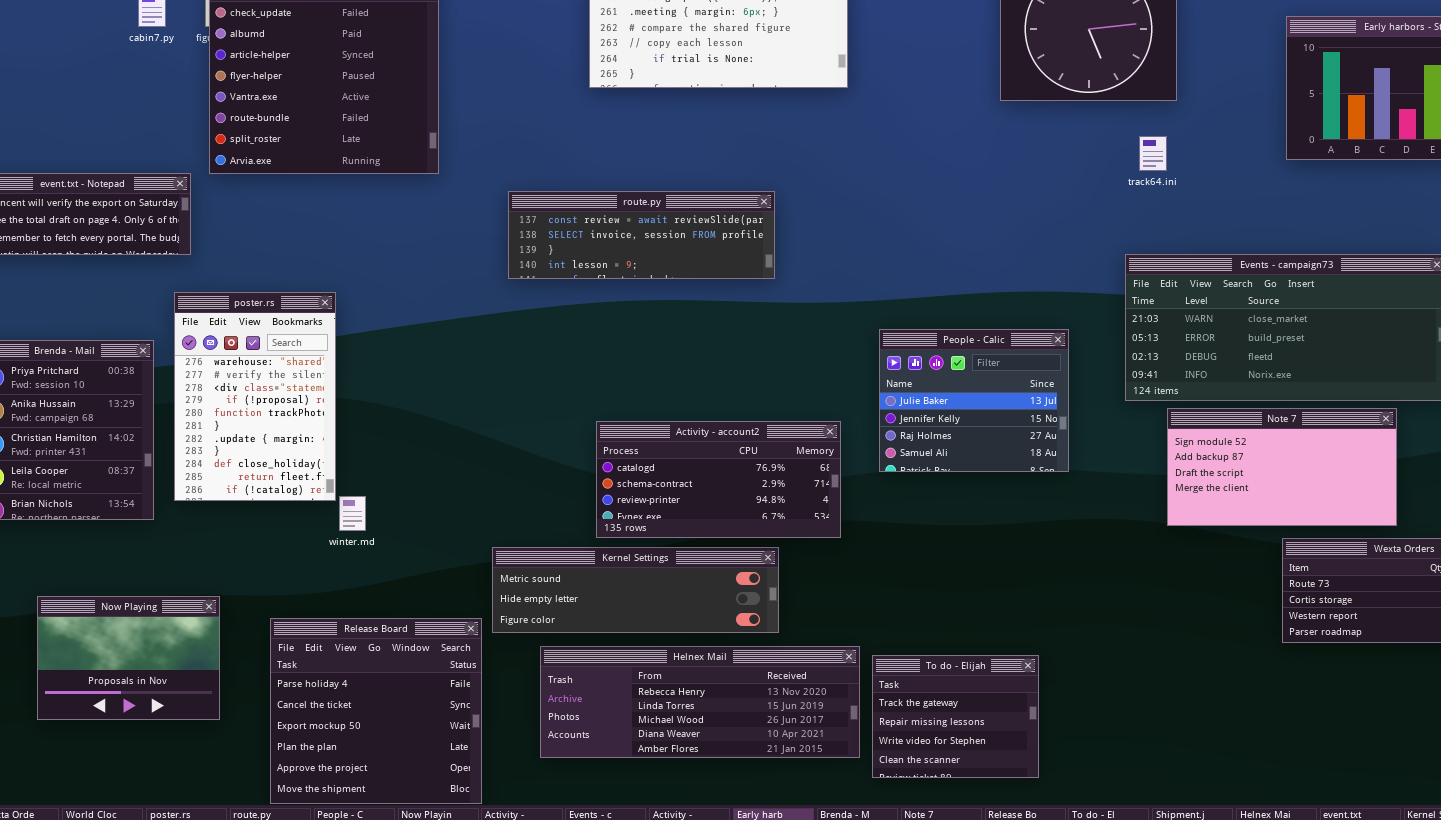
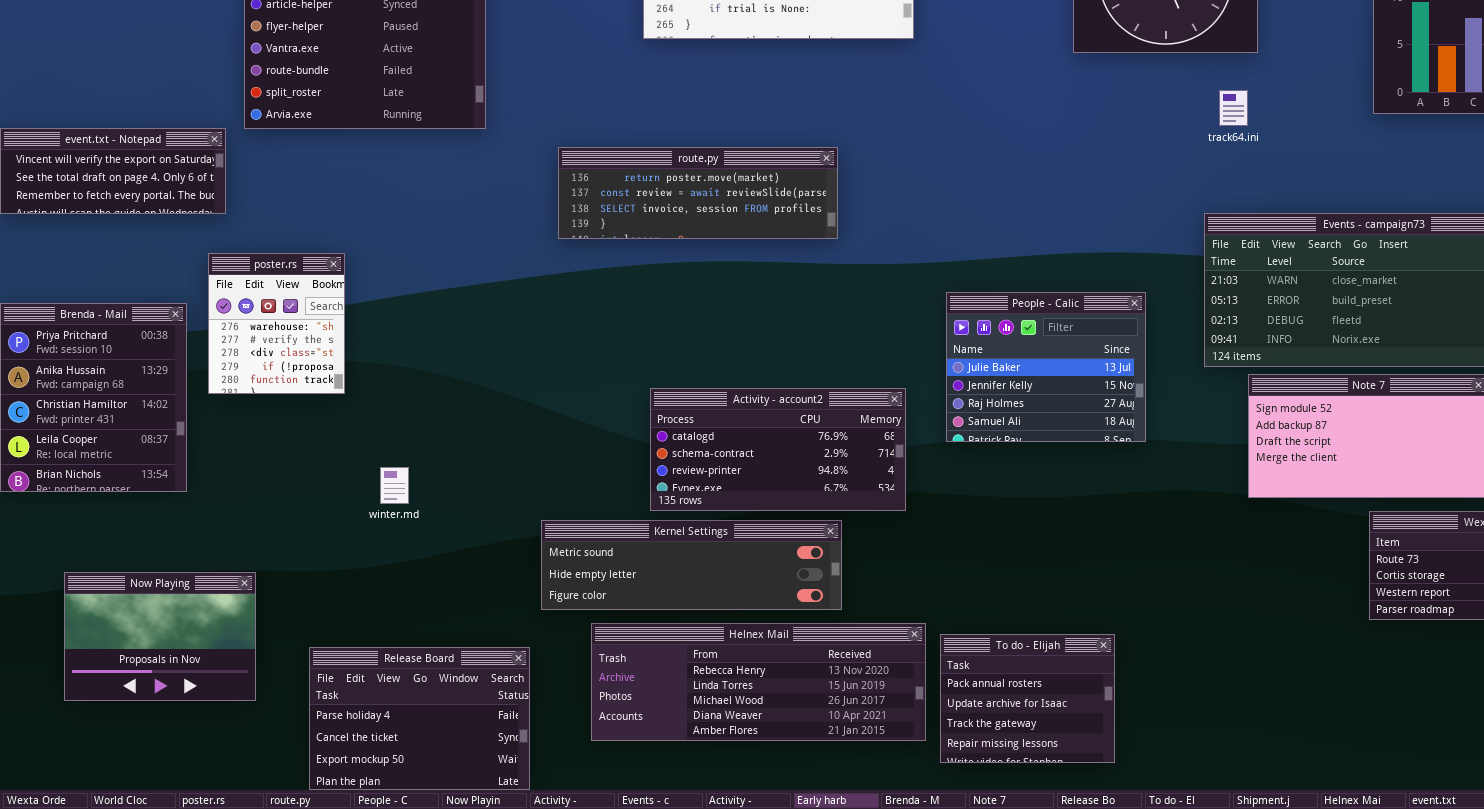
route.py: [508,191,775,279] -> [558,147,838,239], scrolled up 1 row
poster.rs: [174,292,336,501] -> [208,253,345,394], resized
Release Board: [270,618,482,804] -> [309,647,530,790], resized
To do - Elijah: [872,655,1039,778] -> [940,634,1115,763], scrolled up 2 rows

